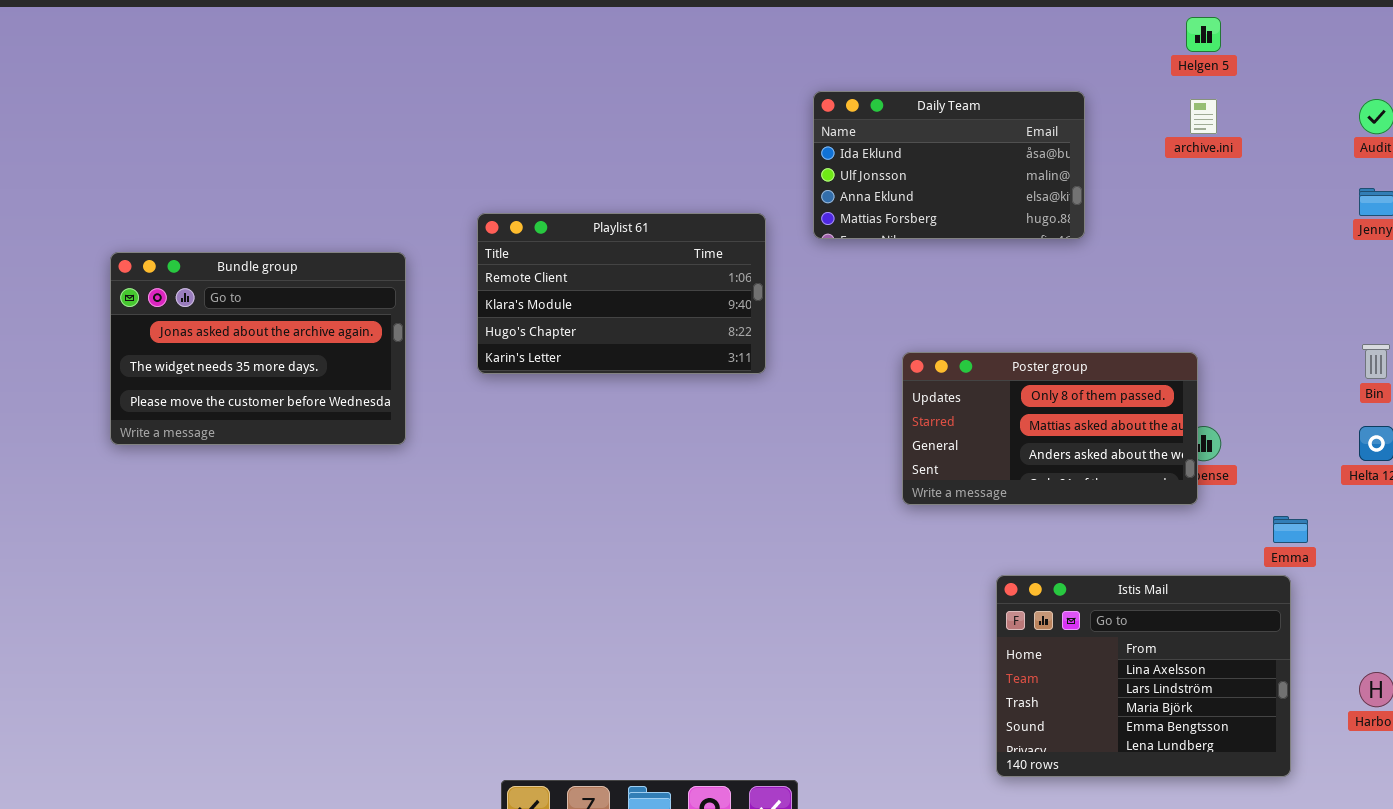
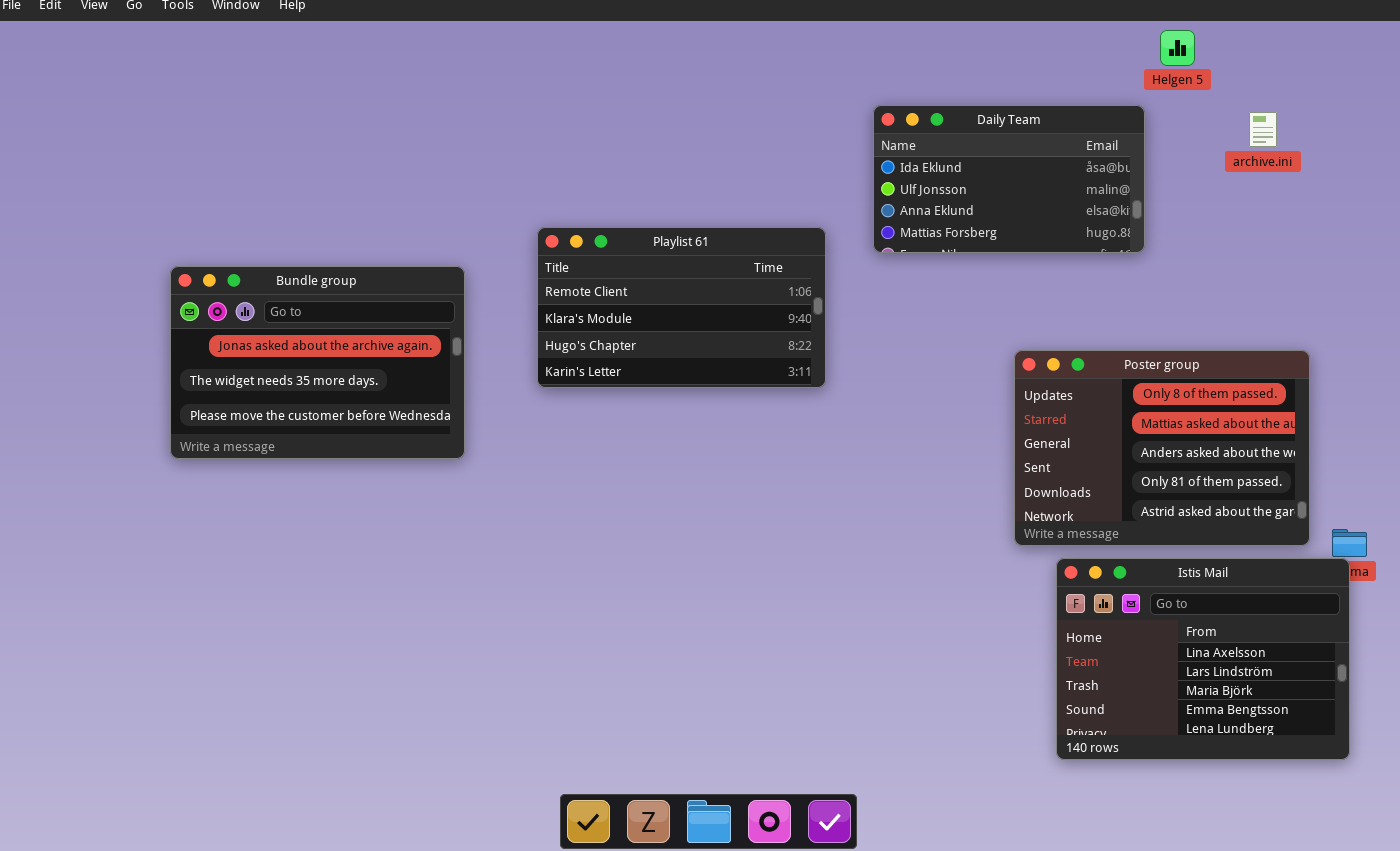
Helgen 5: [1186,17,1221,52] -> [1160,30,1195,66], moved
Poster group: [902,352,1198,505] -> [1014,350,1310,546], moved, resized
Istis Mail: [996,575,1291,777] -> [1056,558,1350,760], moved

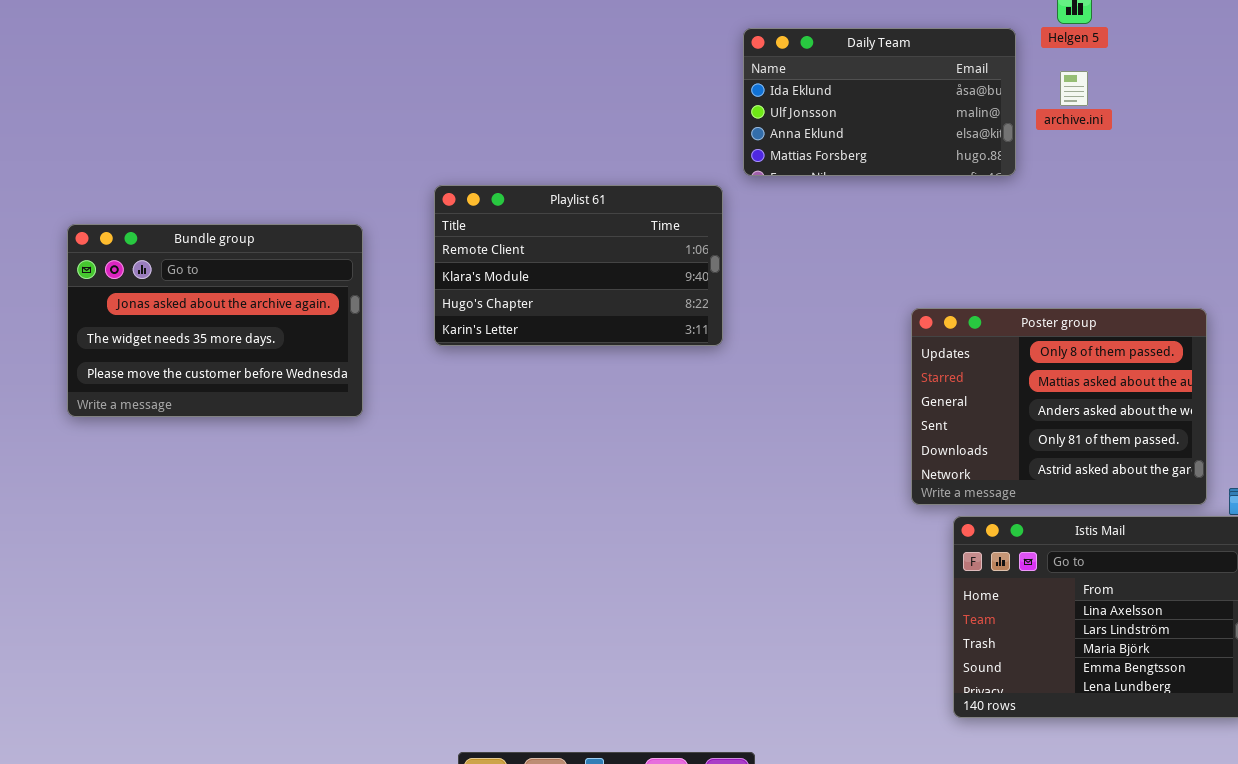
Daily Team: [873,105,1145,253] -> [743,28,1016,176], moved
archive.ini: [1249,112,1277,147] -> [1060,71,1088,106], moved

